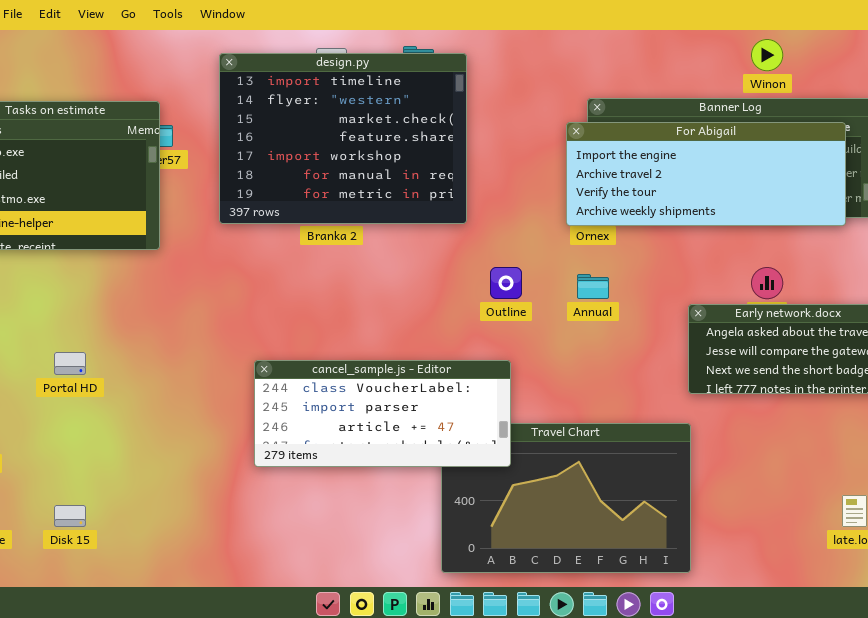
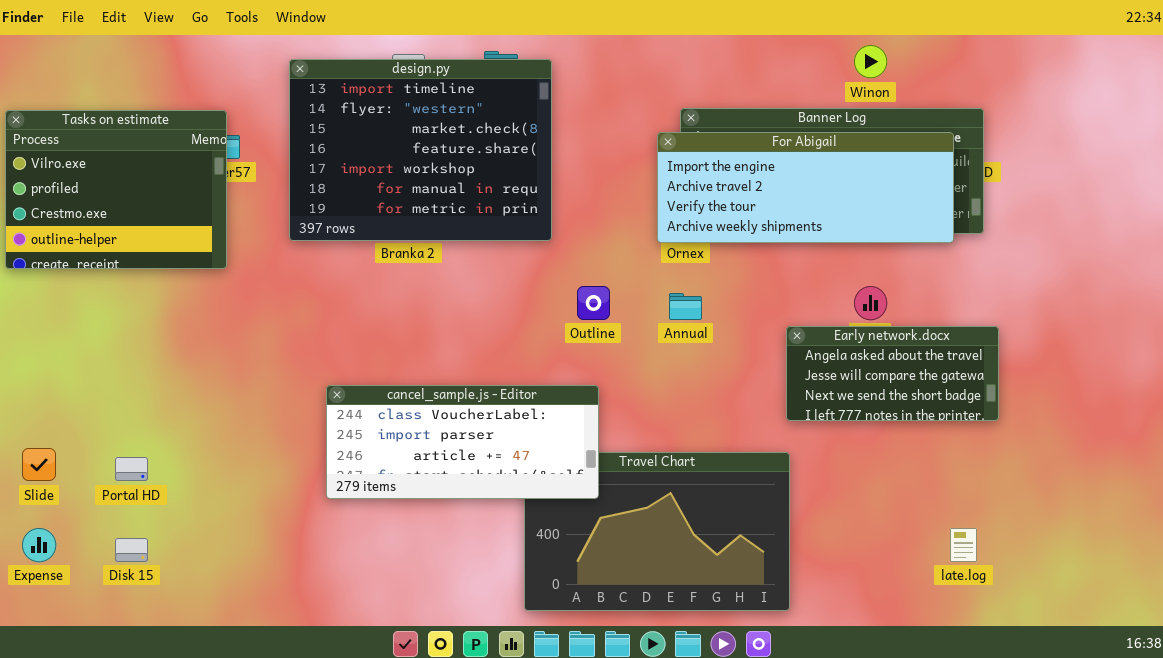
Portal HD: [54,352,86,375] -> [115,457,148,481], moved

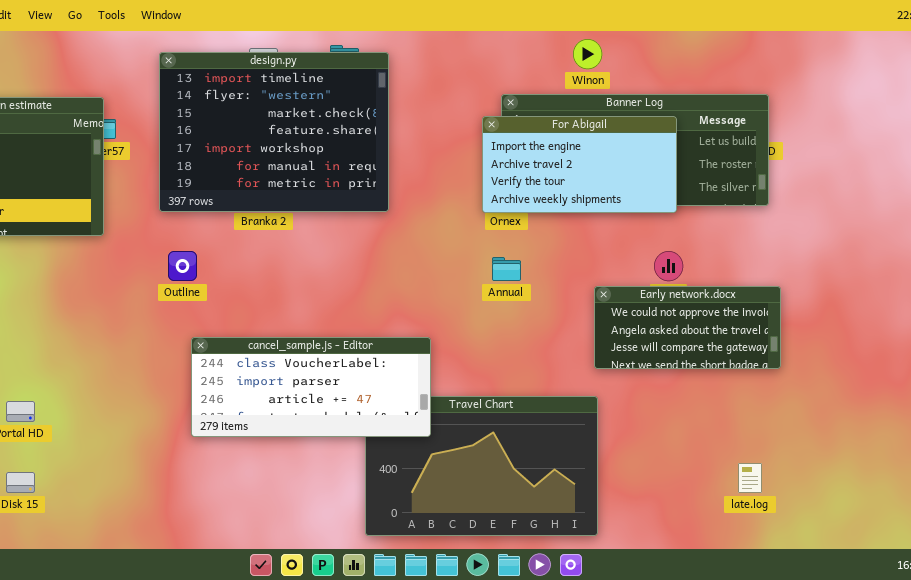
Winon: [854,45,887,78] -> [573,39,602,69], moved
For Abigail: [657,132,954,243] -> [482,116,677,213], resized
Outline: [577,286,610,320] -> [168,251,197,281], moved
Early network.docx: [786,326,999,421] -> [594,286,781,369], scrolled up 1 row

